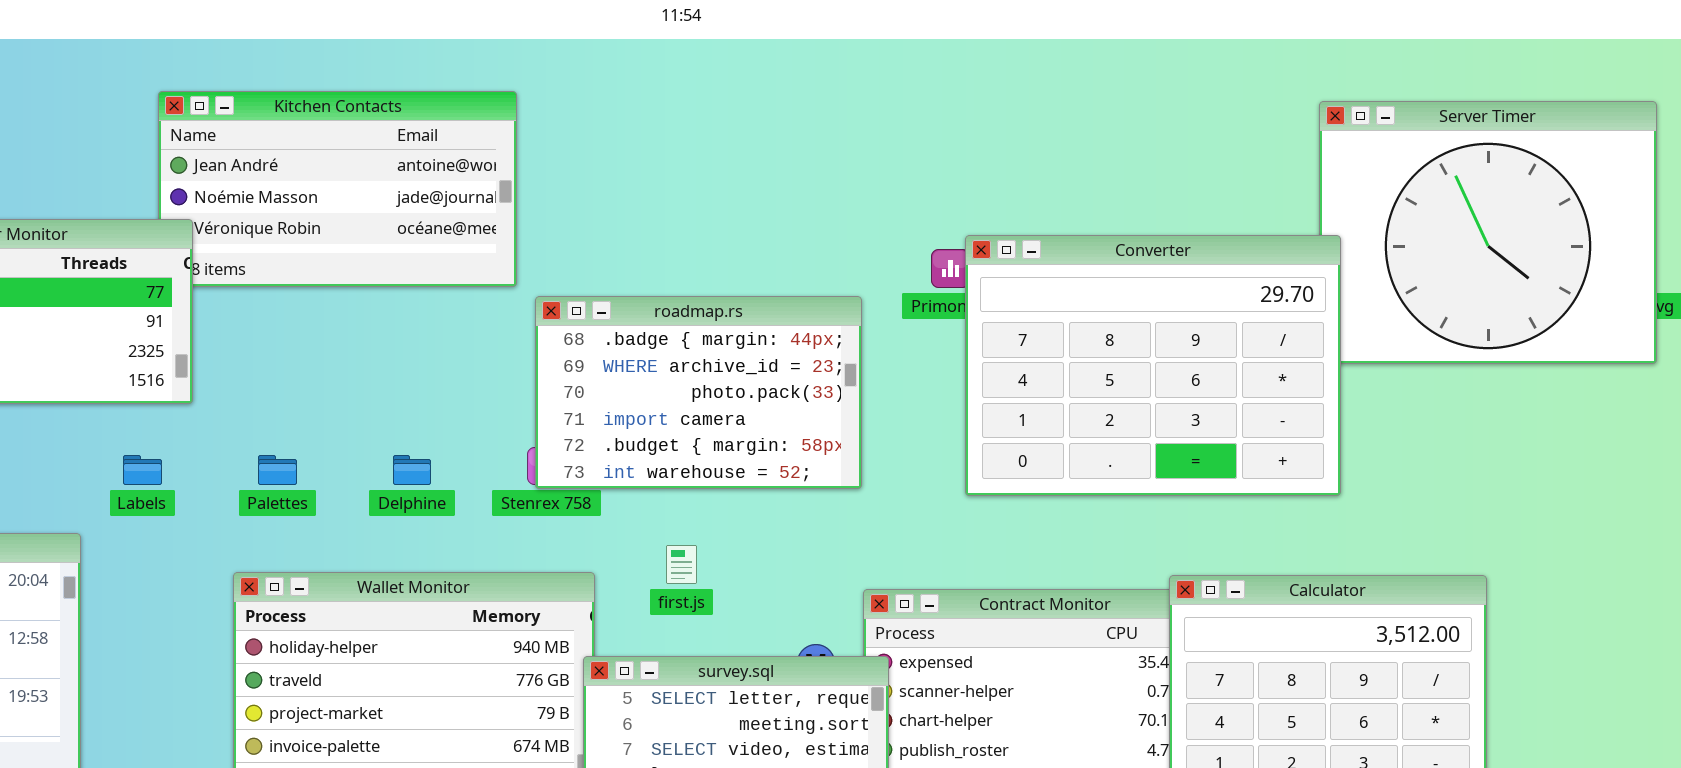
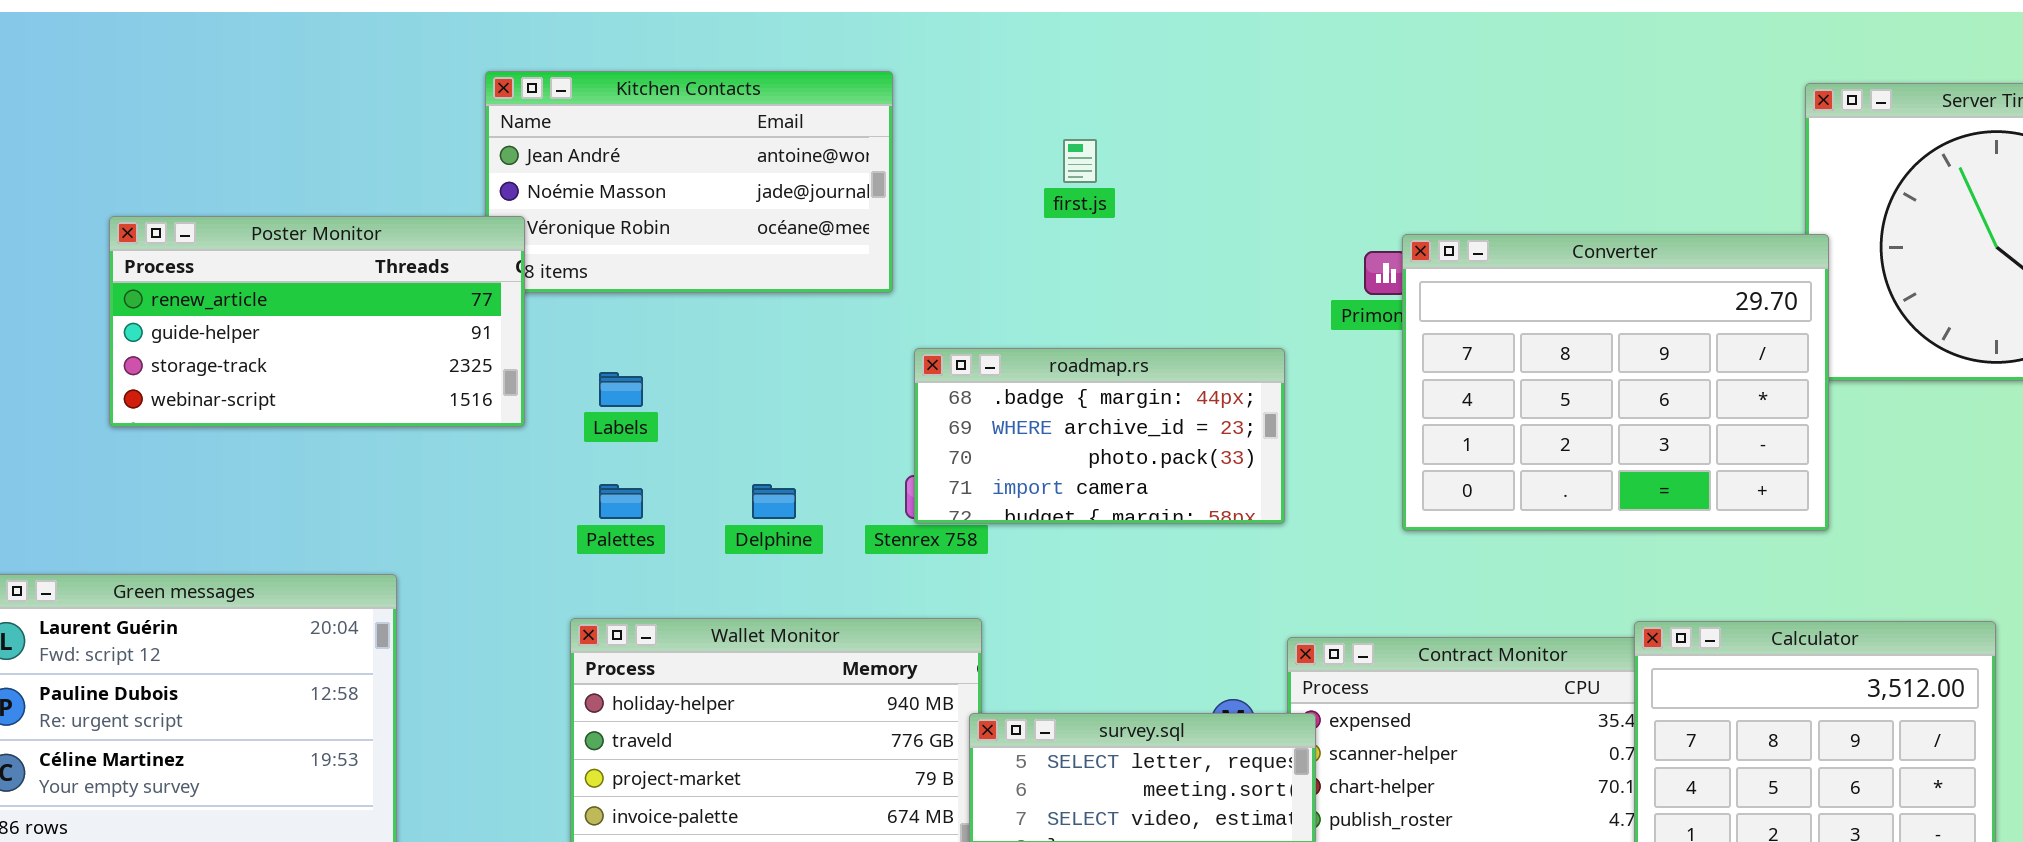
roadmap.rs: [535,296,862,489] -> [914,348,1285,524], resized
Labels: [123,455,162,485] -> [599,372,643,407], moved
first.js: [666,545,697,584] -> [1063,139,1097,183], moved

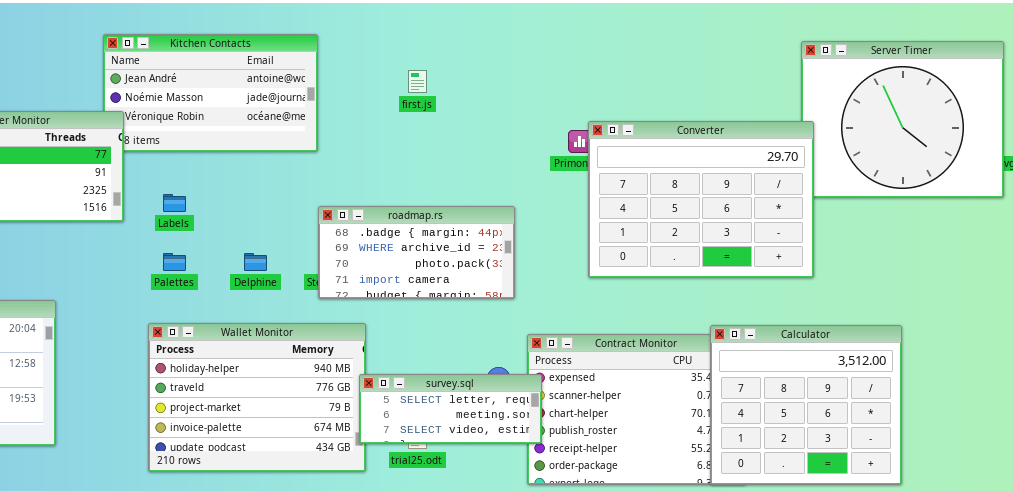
roadmap.rs: [914,348,1285,524] -> [318,206,515,299], moved

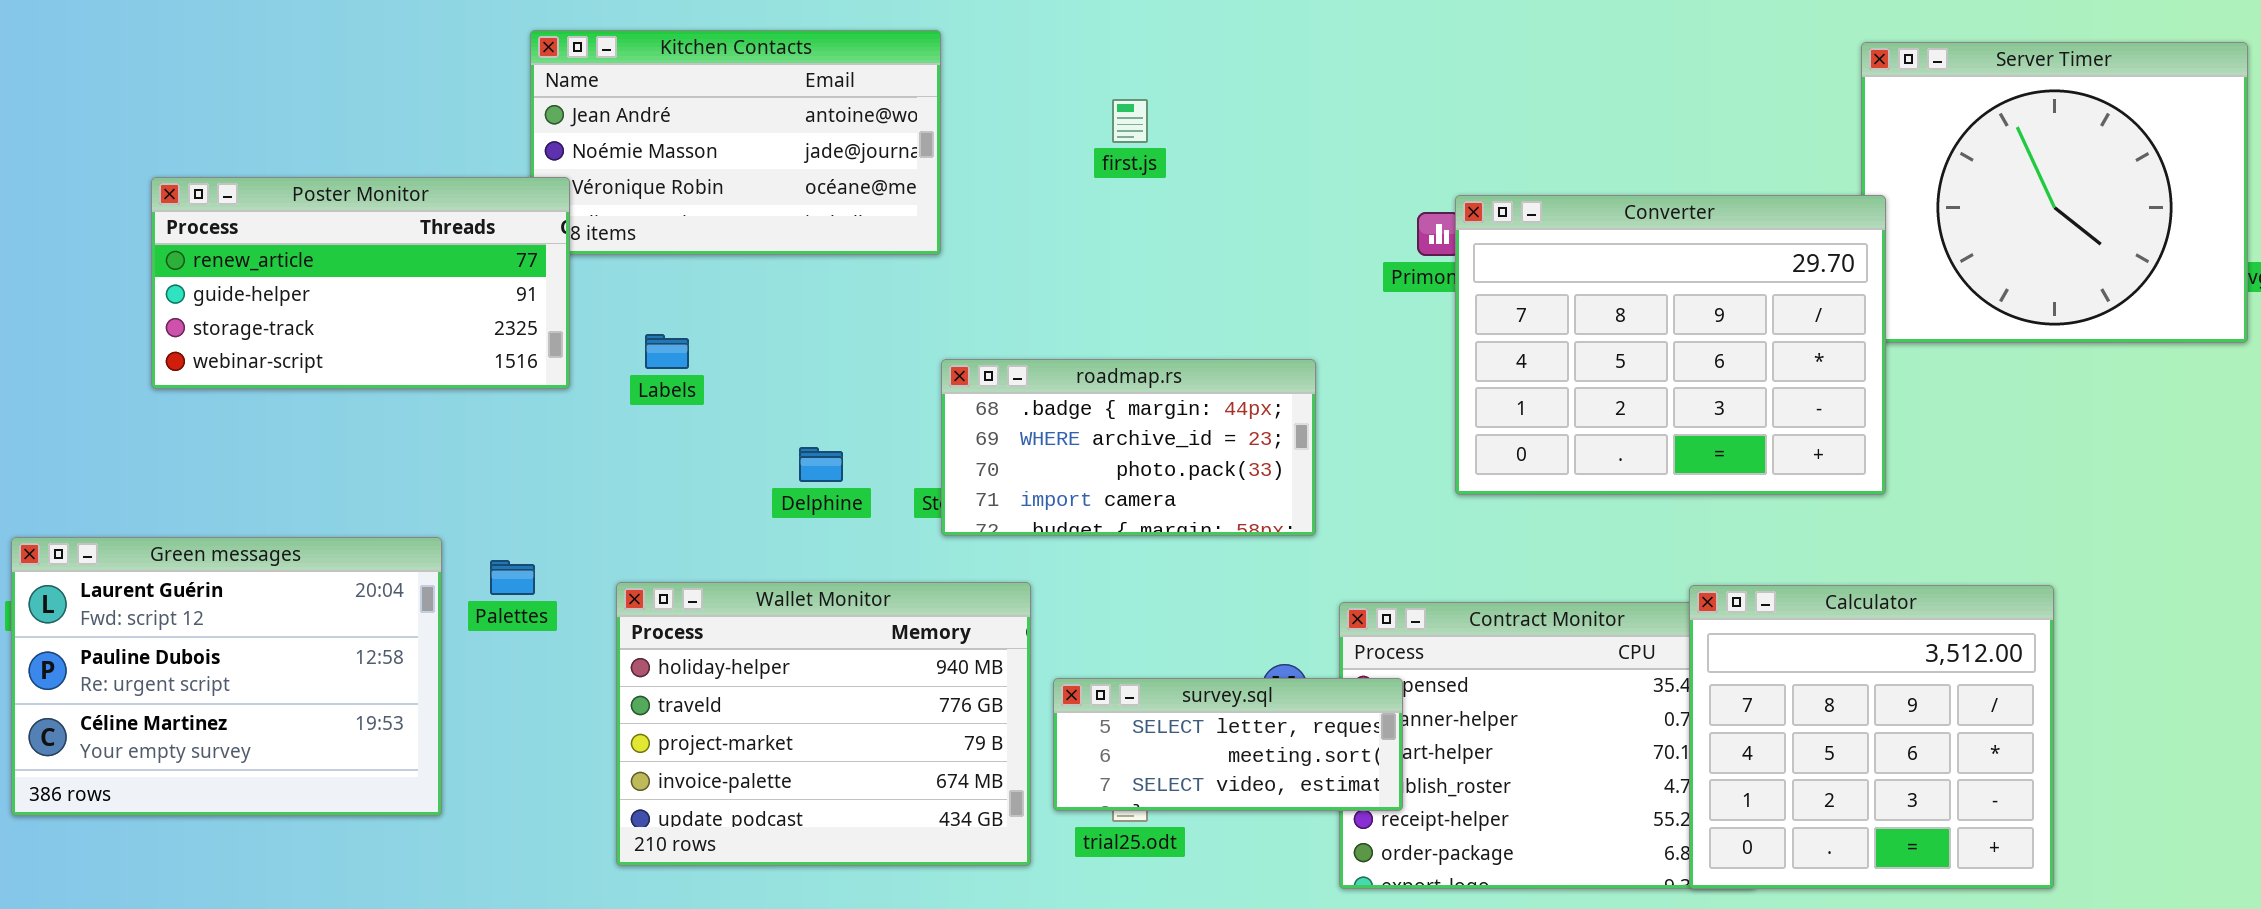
Palettes: [163,253,186,271] -> [490,560,535,595], moved
survey.sql: [359,374,542,444] -> [1053,678,1403,811], moved

